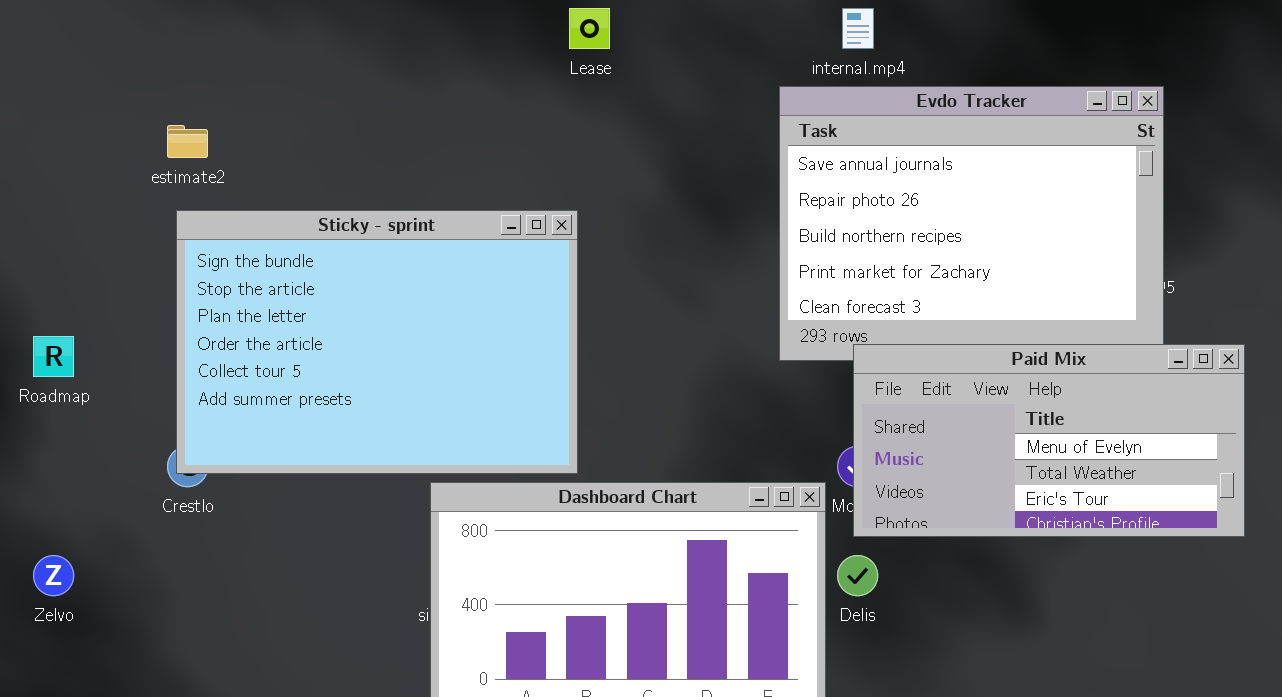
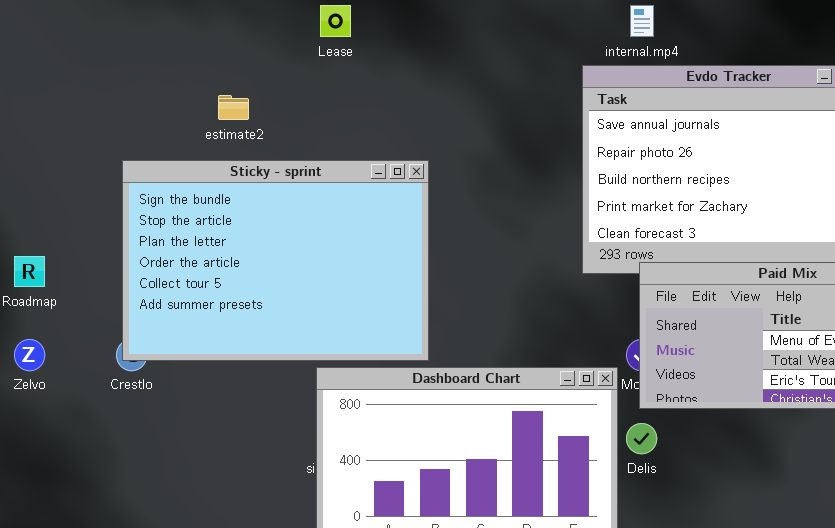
Lease: [569,8,610,49] -> [320,5,351,37], moved
estimate2: [167,125,208,158] -> [218,95,249,120], moved
Zelvo: [33,555,74,596] -> [14,339,45,371], moved

